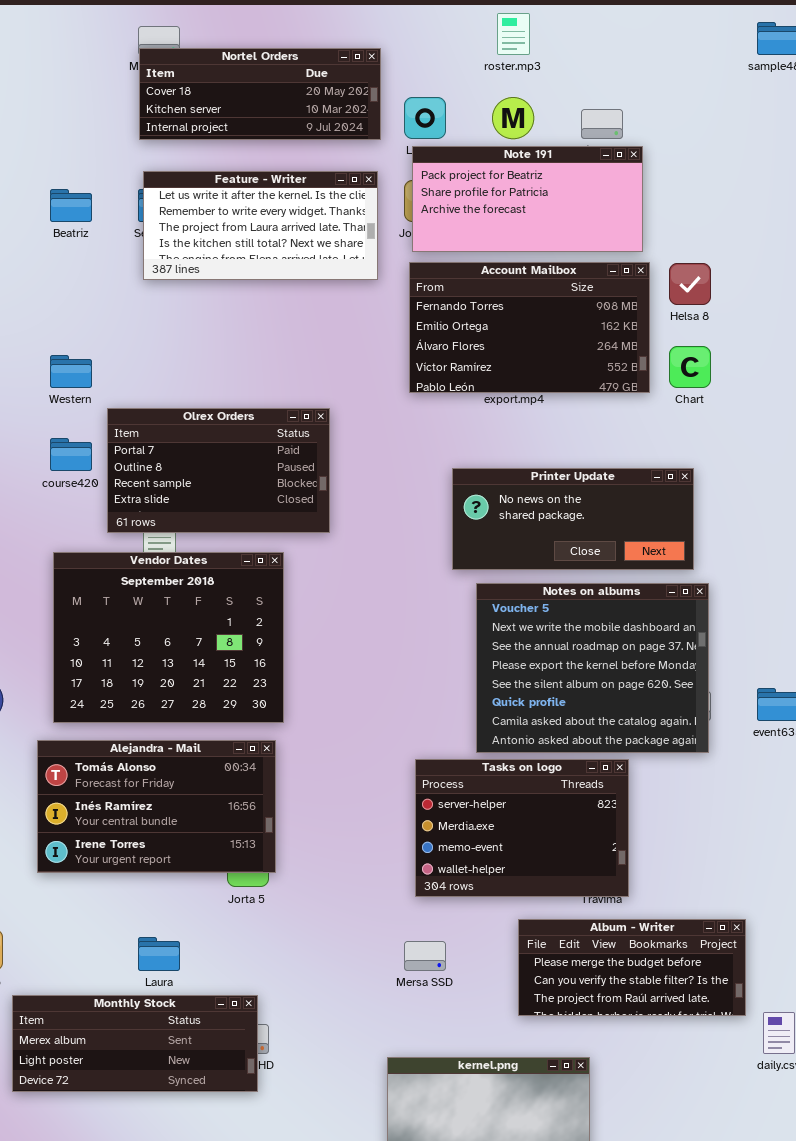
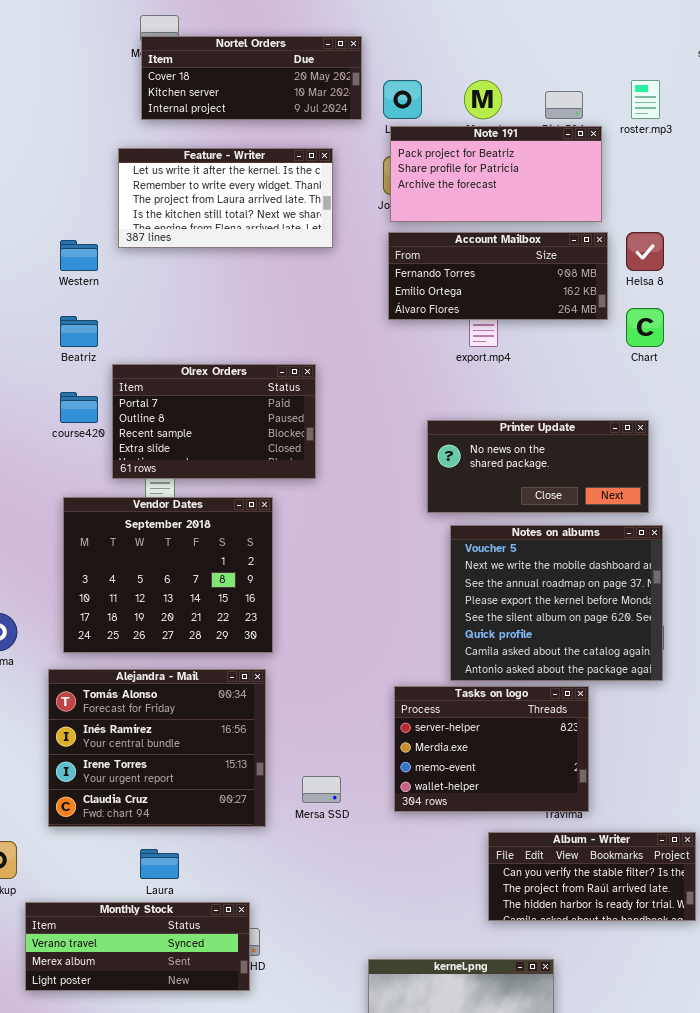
roster.mp3: [497,13,530,55] -> [631,80,660,119], moved
Feature - Writer: [143,171,378,280] -> [118,148,333,248], moved
Beatriz: [50,189,92,222] -> [60,316,98,347], moved
Account Mailbox: [409,262,650,393] -> [388,232,608,320], resized
Western: [50,355,92,388] -> [60,240,98,271], moved
Alejandra - Mail: [37,740,276,873] -> [48,669,266,827], resized
Album - Writer: [518,919,746,1016] -> [488,832,696,921], scrolled down 1 row
Mersa SSD: [404,941,446,971] -> [302,776,341,803], moved
Monthly Stock: [12,995,258,1092] -> [25,902,250,991], scrolled up 1 row

